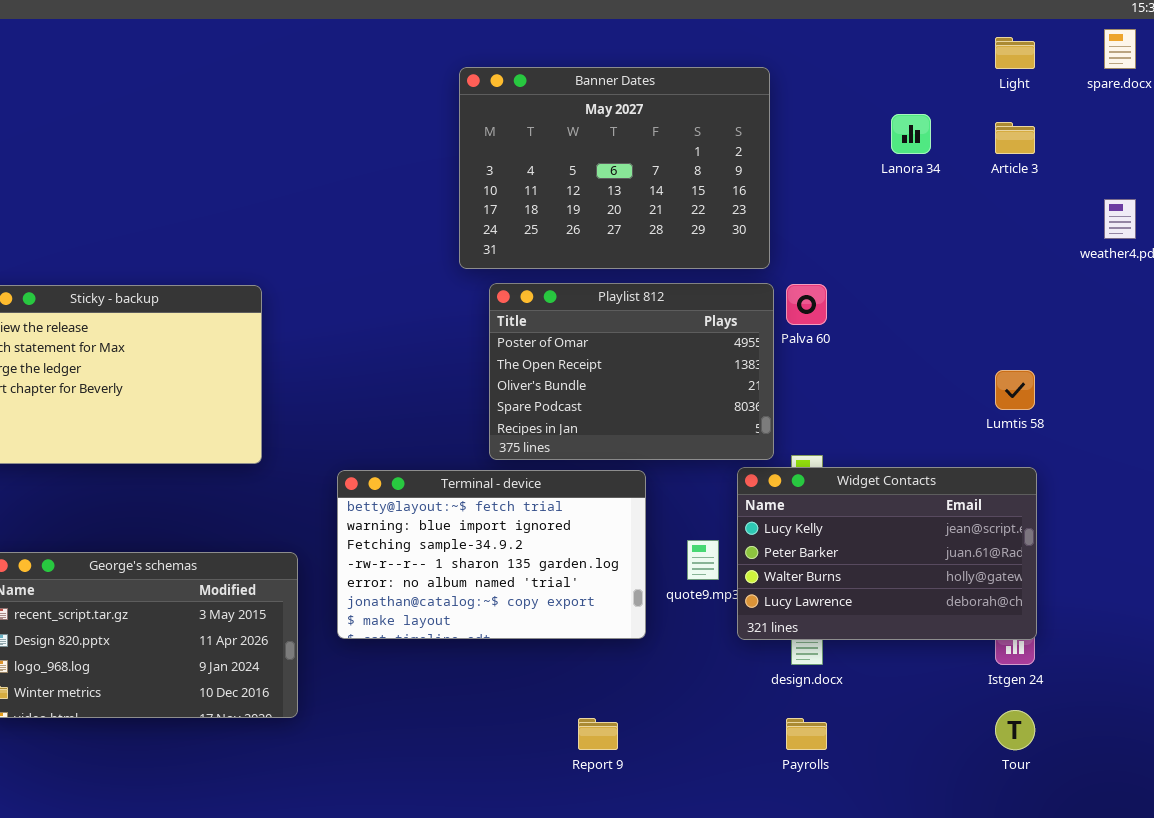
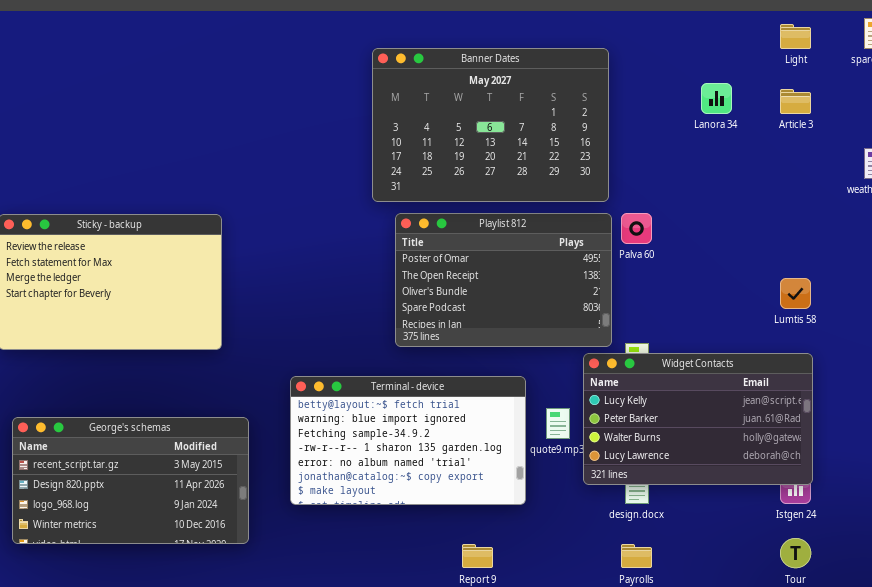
Terminal - device: [337,470,646,639] -> [290,376,526,505], moved

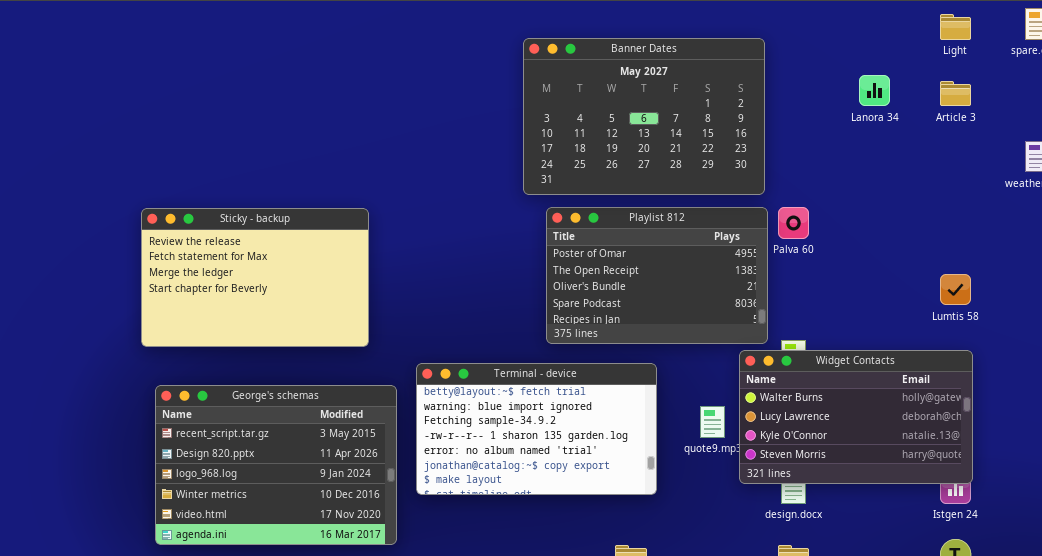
Widget Contacts: [583,353,813,485] -> [739,350,973,484], scrolled down 2 rows
Terminal - device: [290,376,526,505] -> [416,363,657,495], moved
George's schemas: [12,417,249,544] -> [155,385,397,545], resized

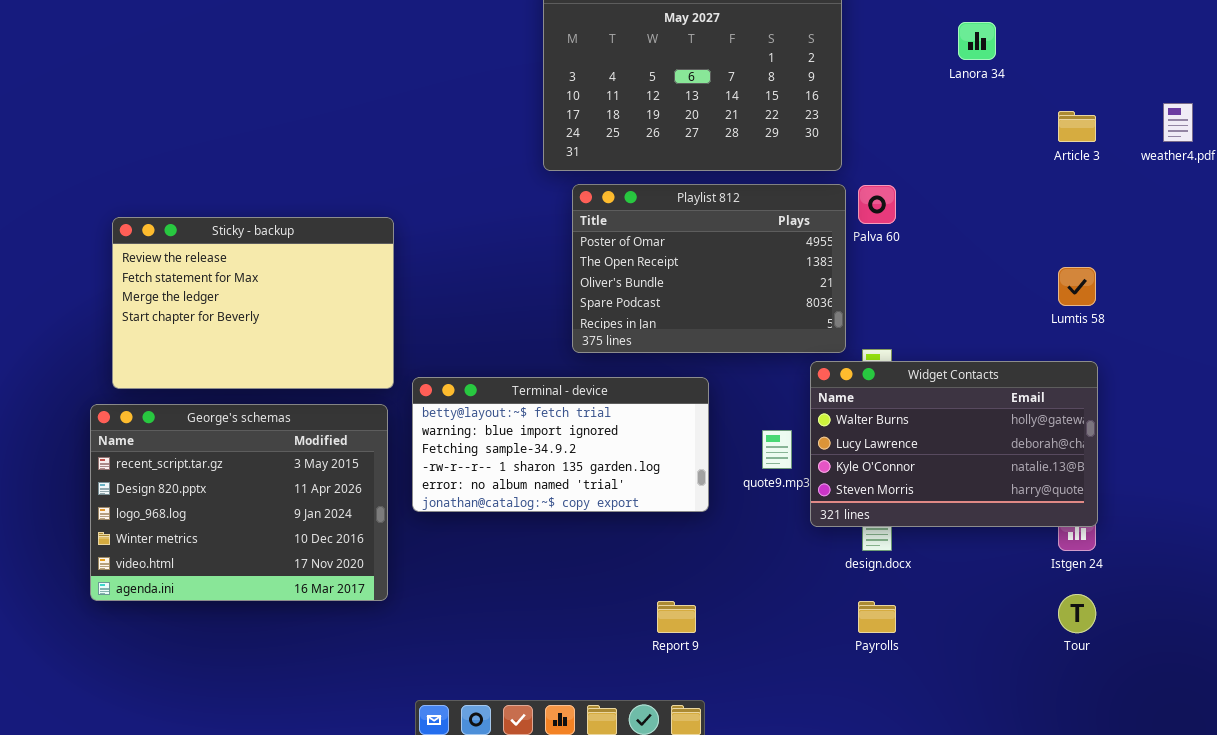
Article 3: [940,81,971,106] -> [1058,111,1096,142], moved
Sticky - backup: [141,208,369,347] -> [112,217,394,389], moved
Terminal - device: [416,363,657,495] -> [412,377,709,512], resized

